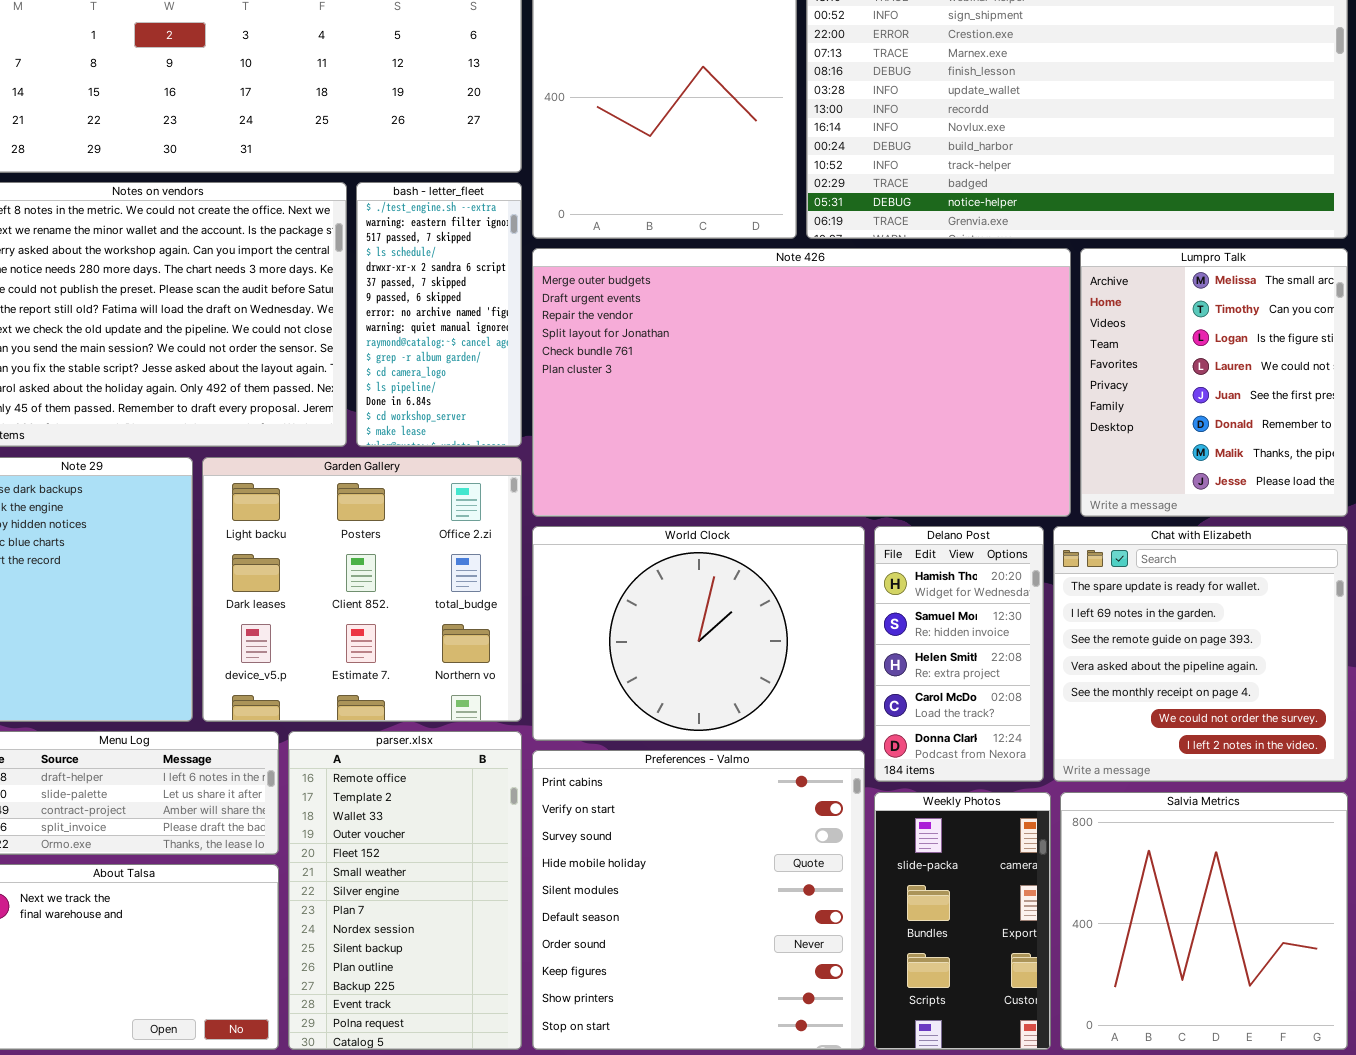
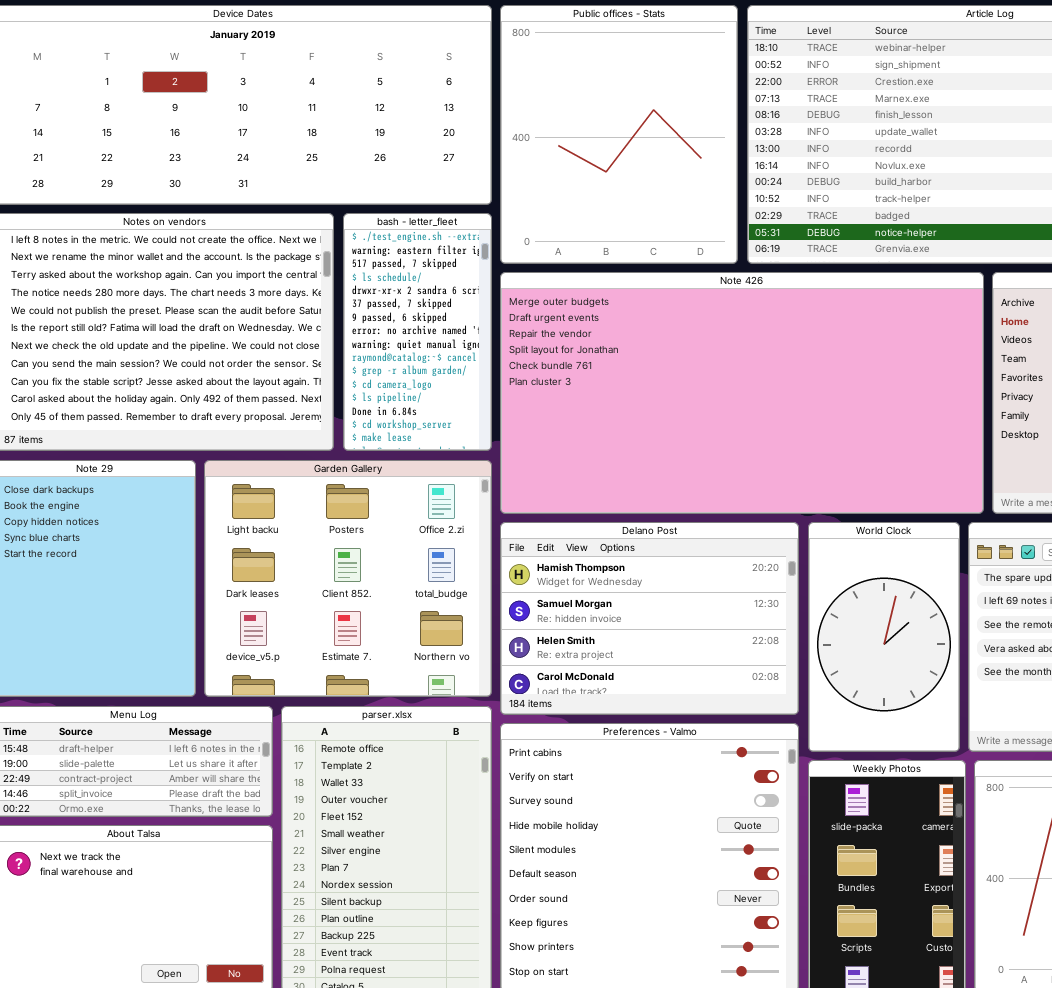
World Clock: [532,526,865,741] -> [808,522,960,752], moved, resized
Delano Post: [874,526,1044,782] -> [500,522,799,715], moved, resized

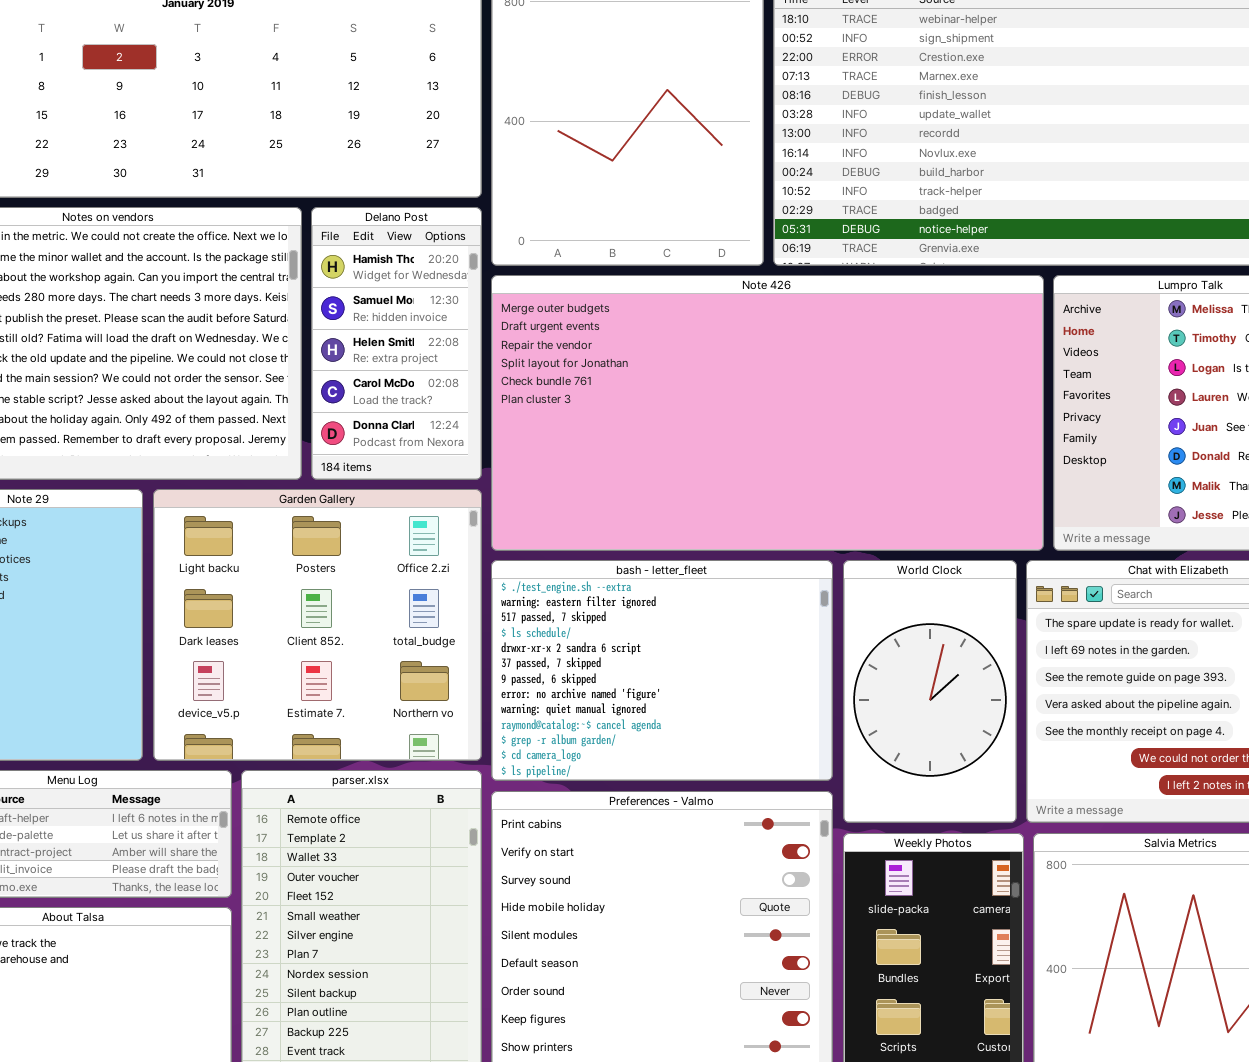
bash - letter_fleet: [343,213,492,451] -> [491,560,833,781], moved, resized
Delano Post: [500,522,799,715] -> [311,207,482,480], moved, resized

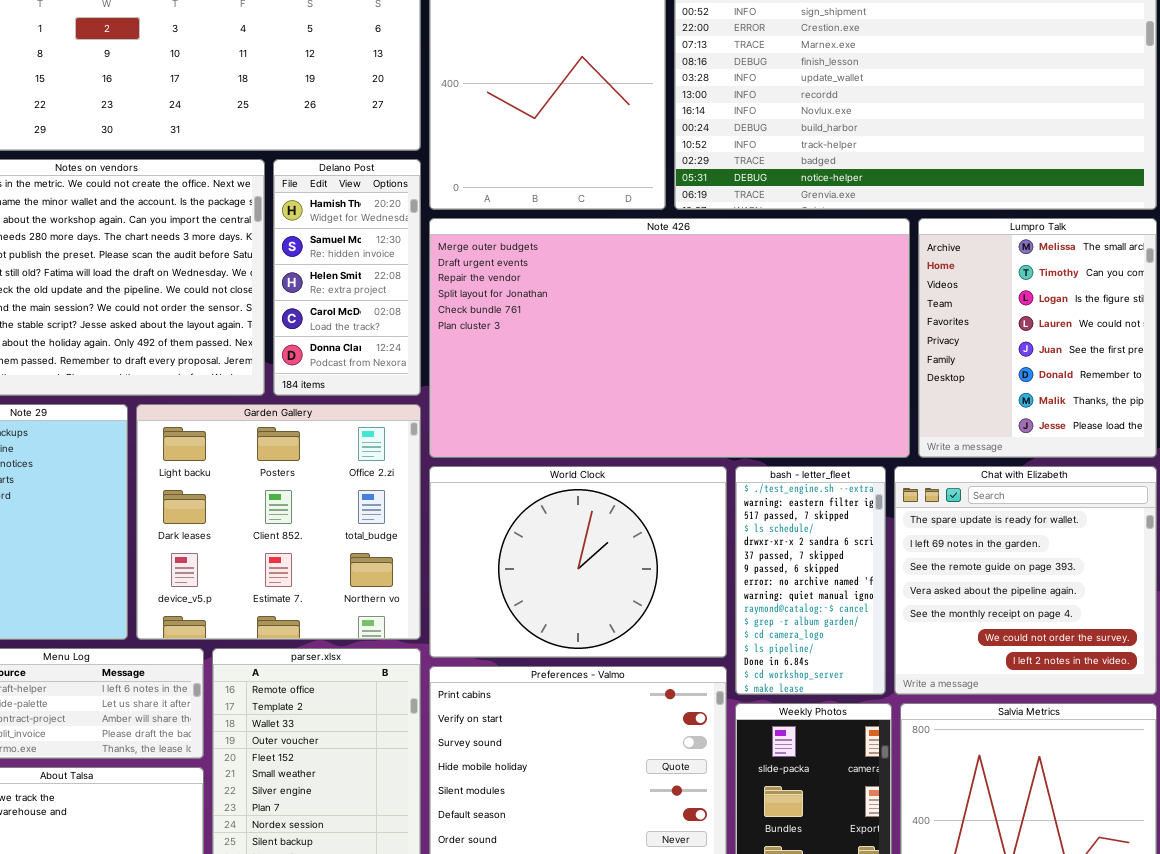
bash - letter_fleet: [491,560,833,781] -> [735,466,886,695], moved, resized
World Clock: [843,560,1017,823] -> [429,466,727,658], moved, resized

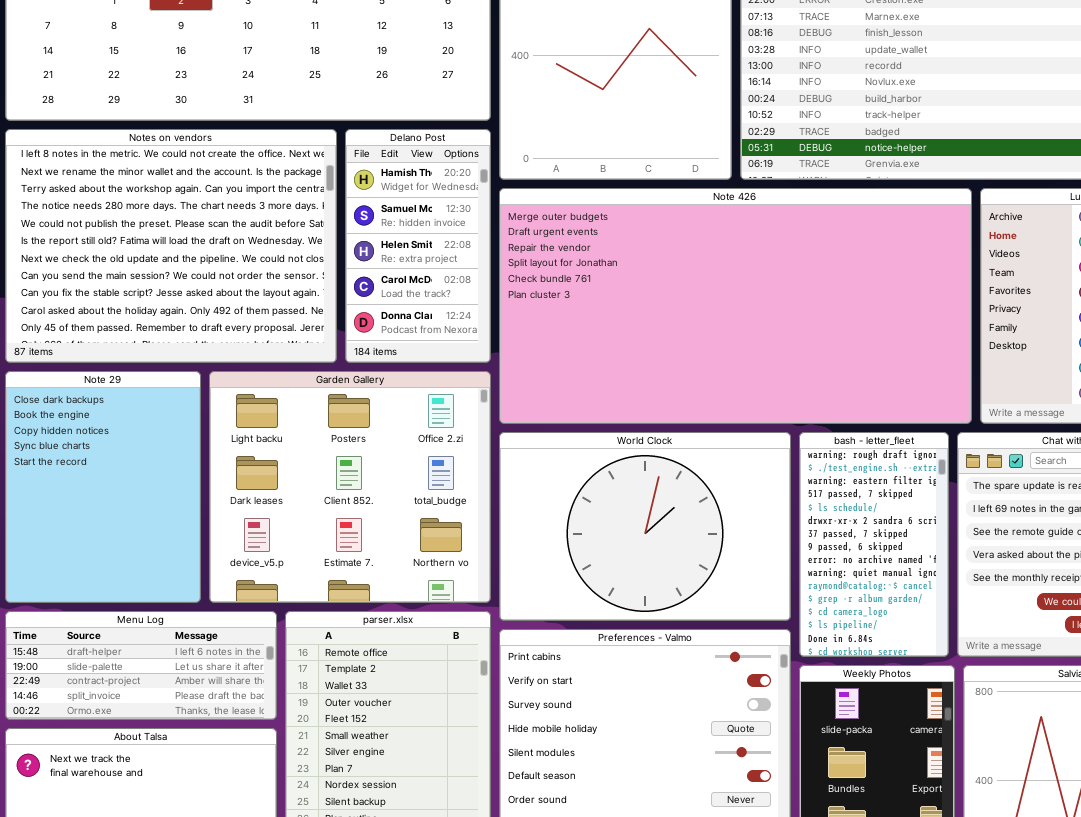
bash - letter_fleet: [735,466,886,695] -> [799,432,949,657], scrolled up 1 row

